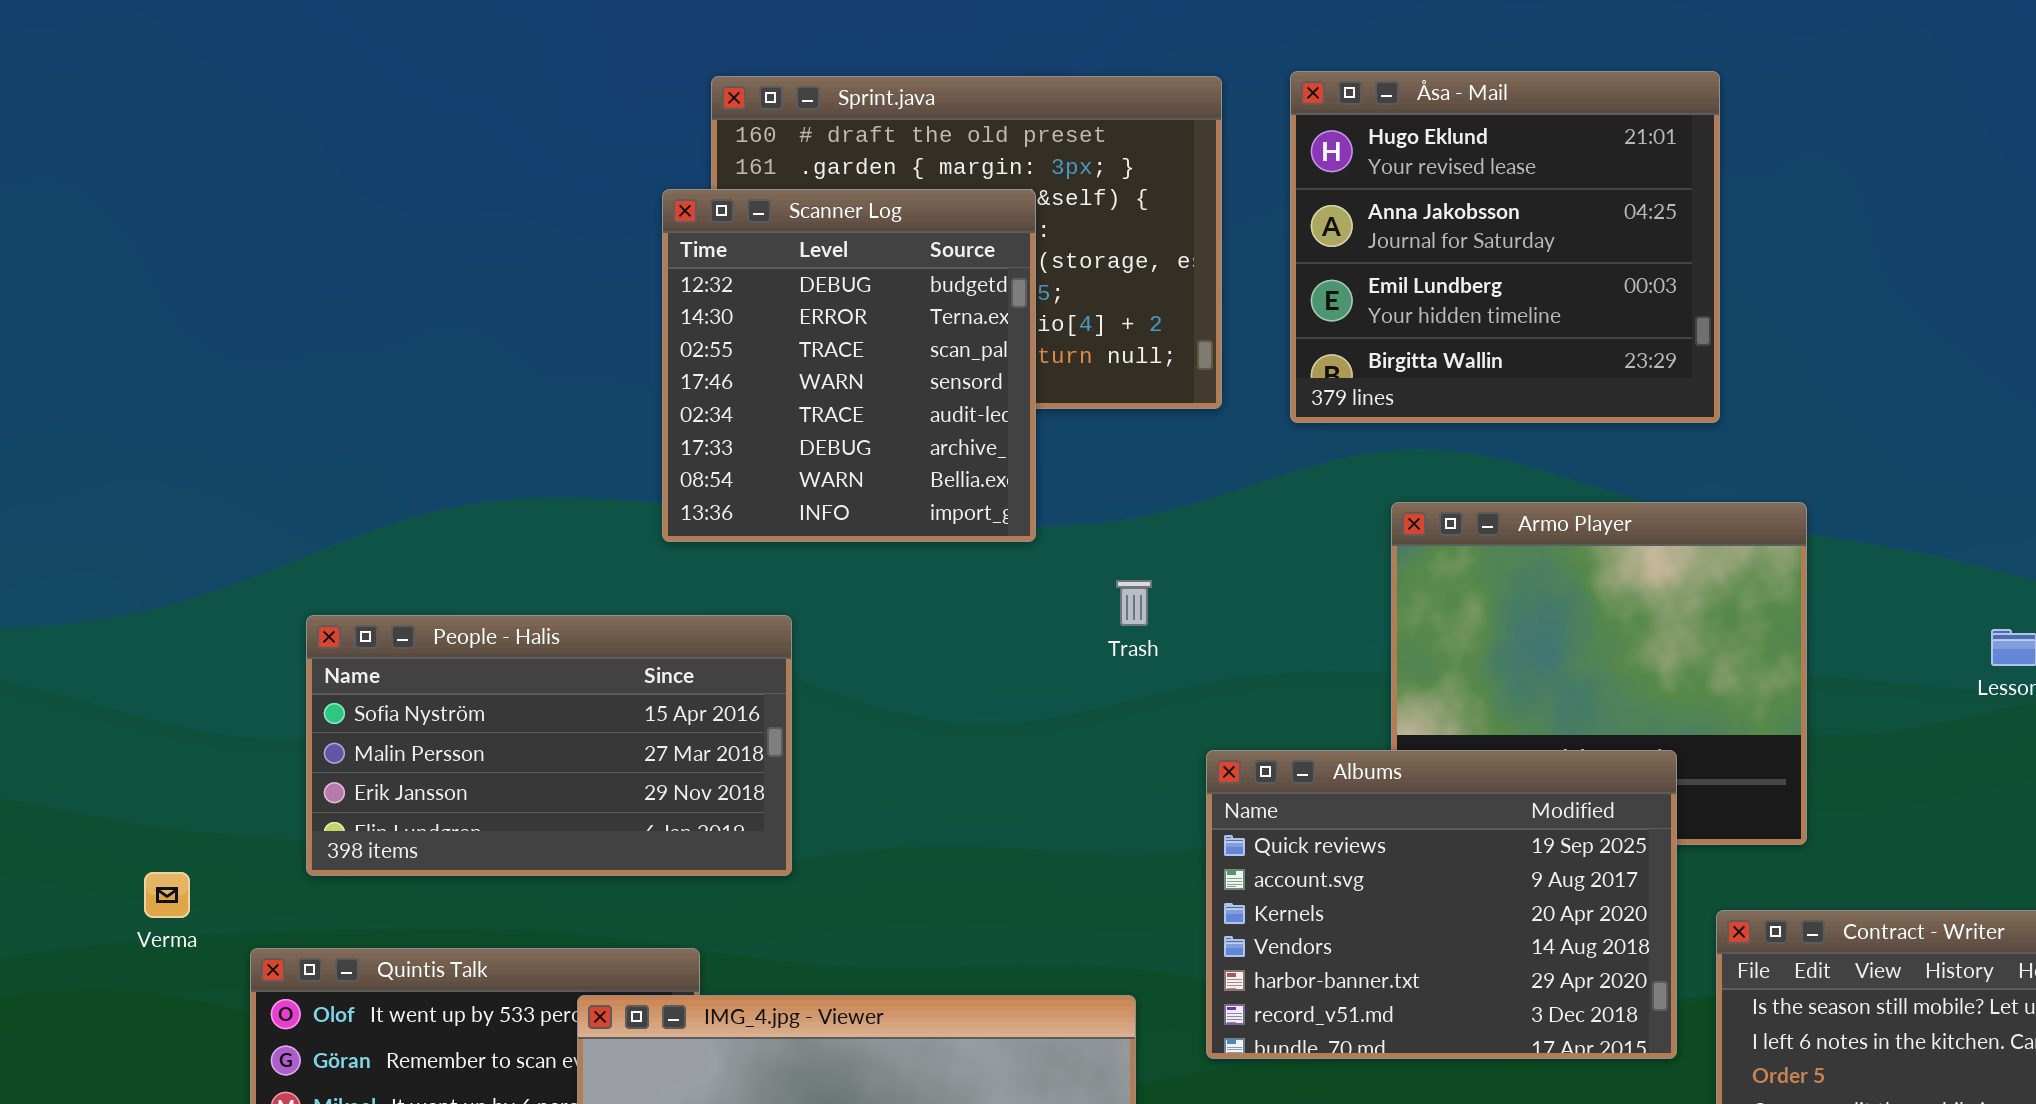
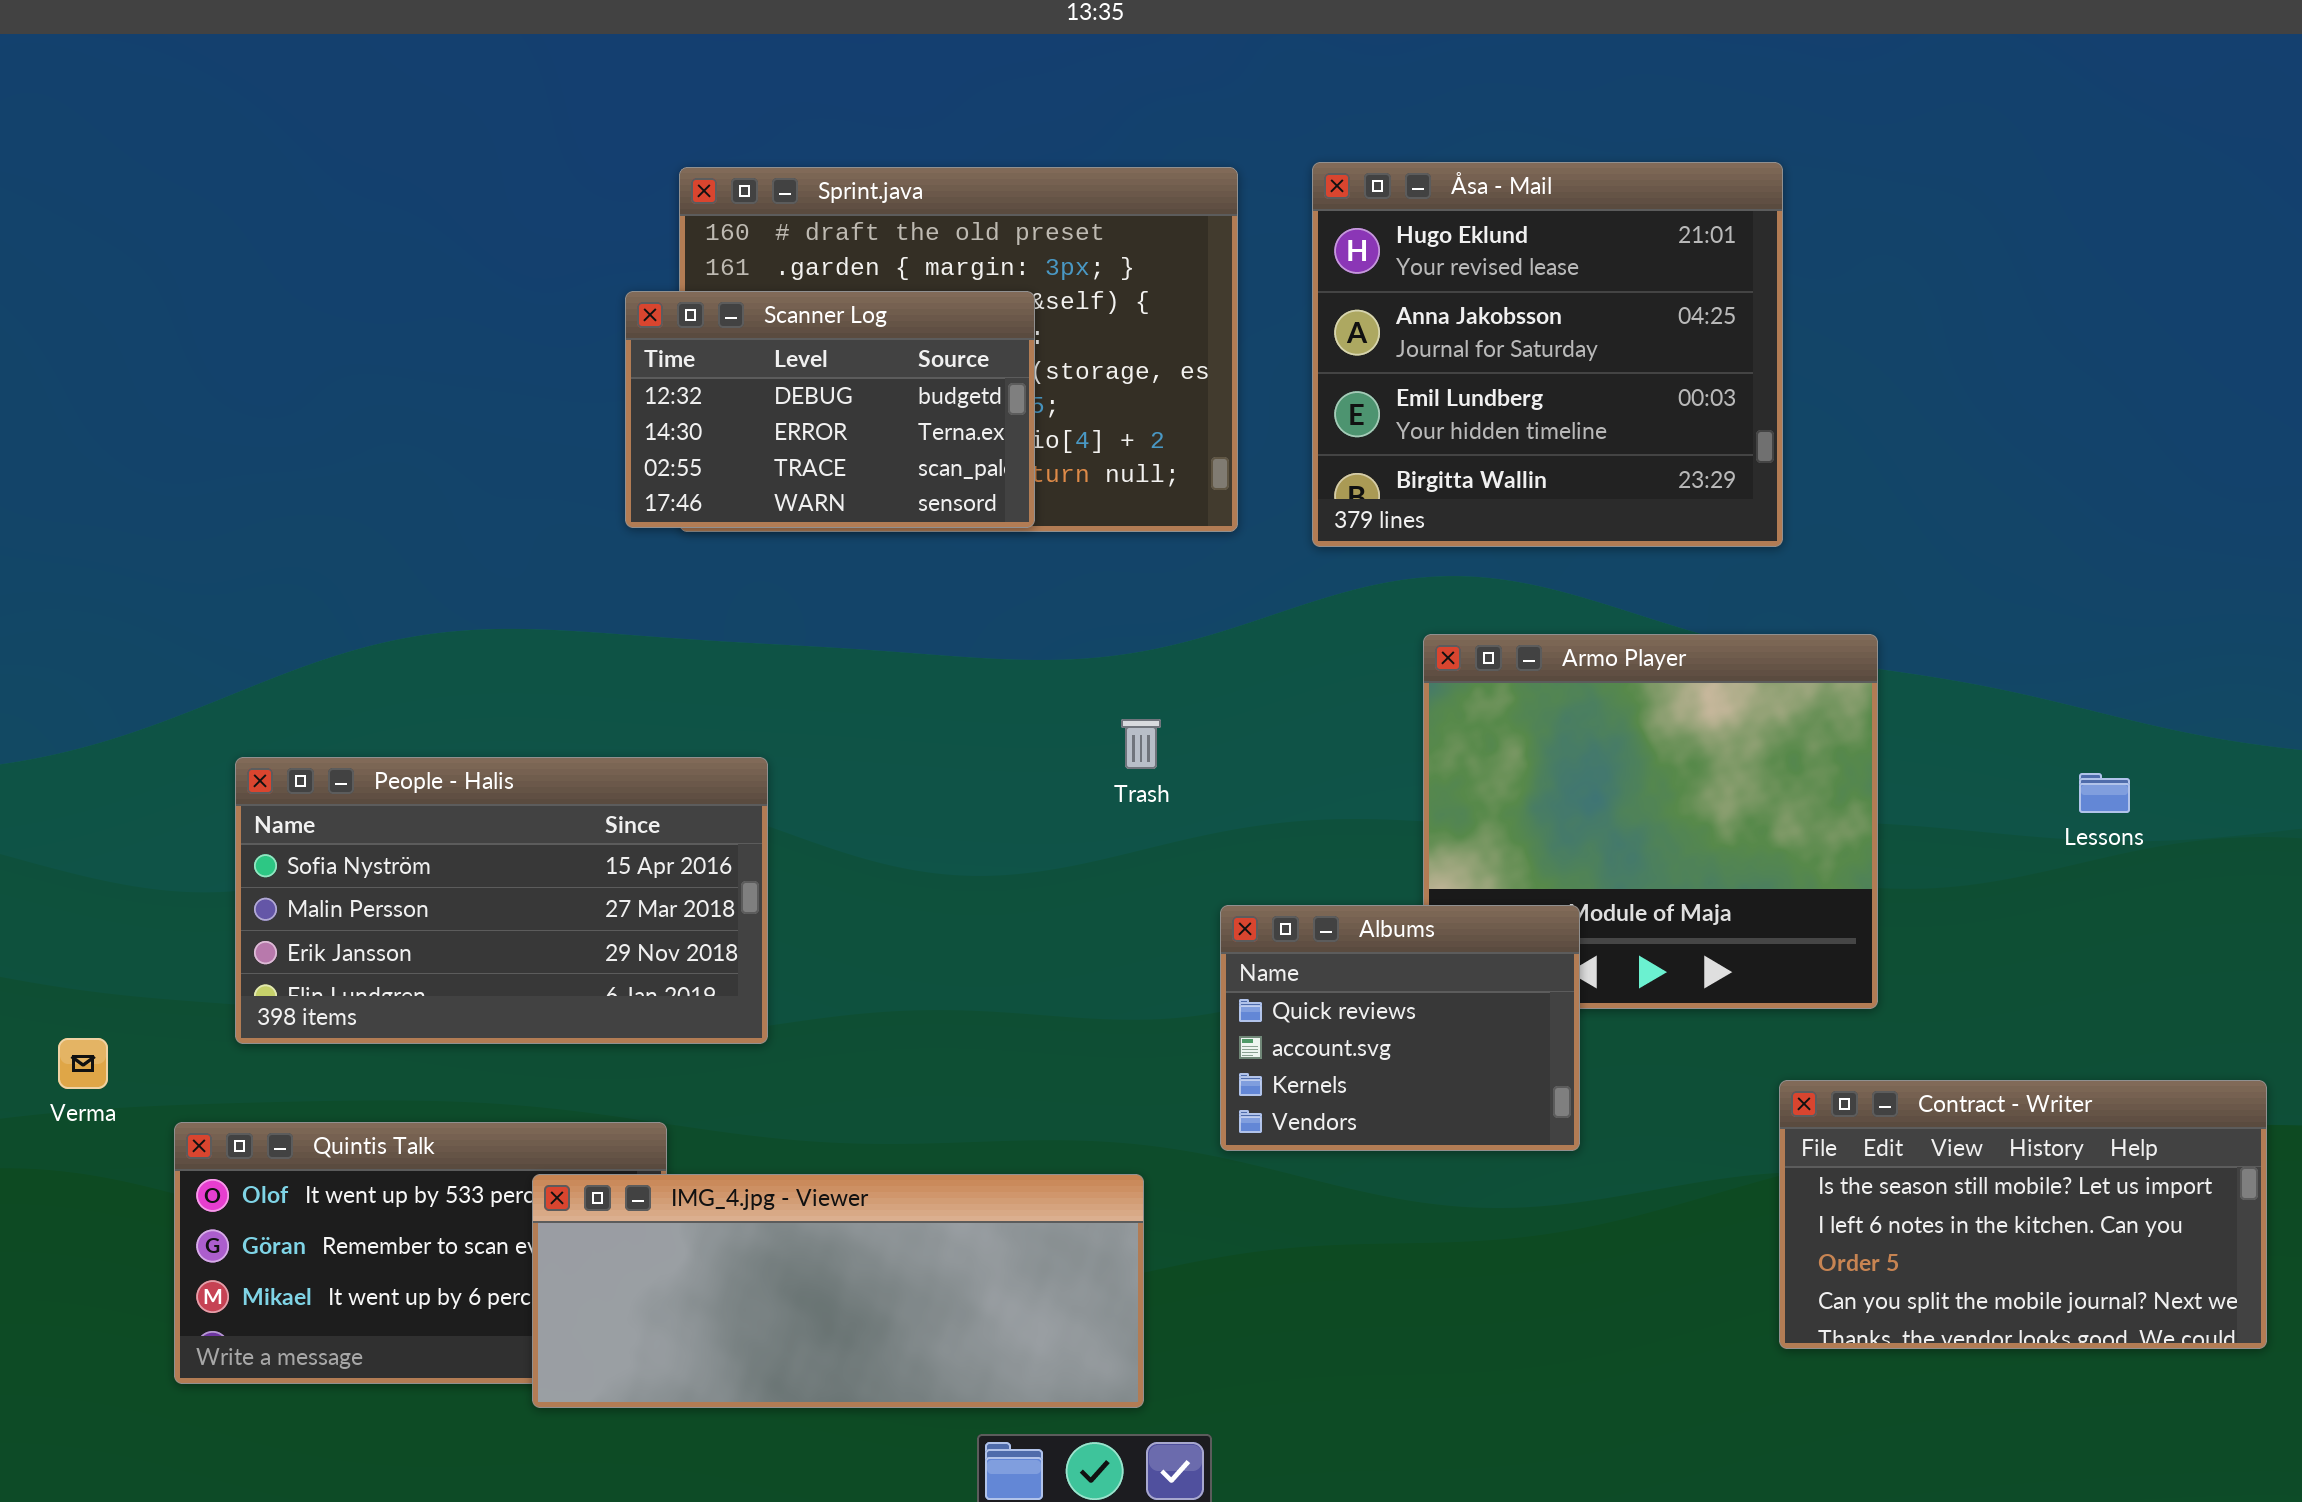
Scanner Log: [662,189,1036,542] -> [625,291,1035,528], resized
Albums: [1206,750,1677,1059] -> [1220,905,1580,1151], resized

